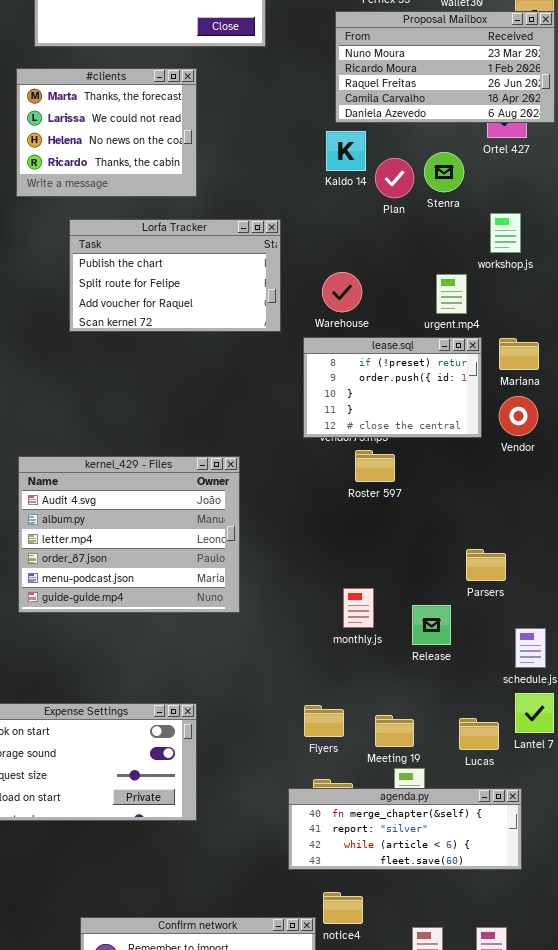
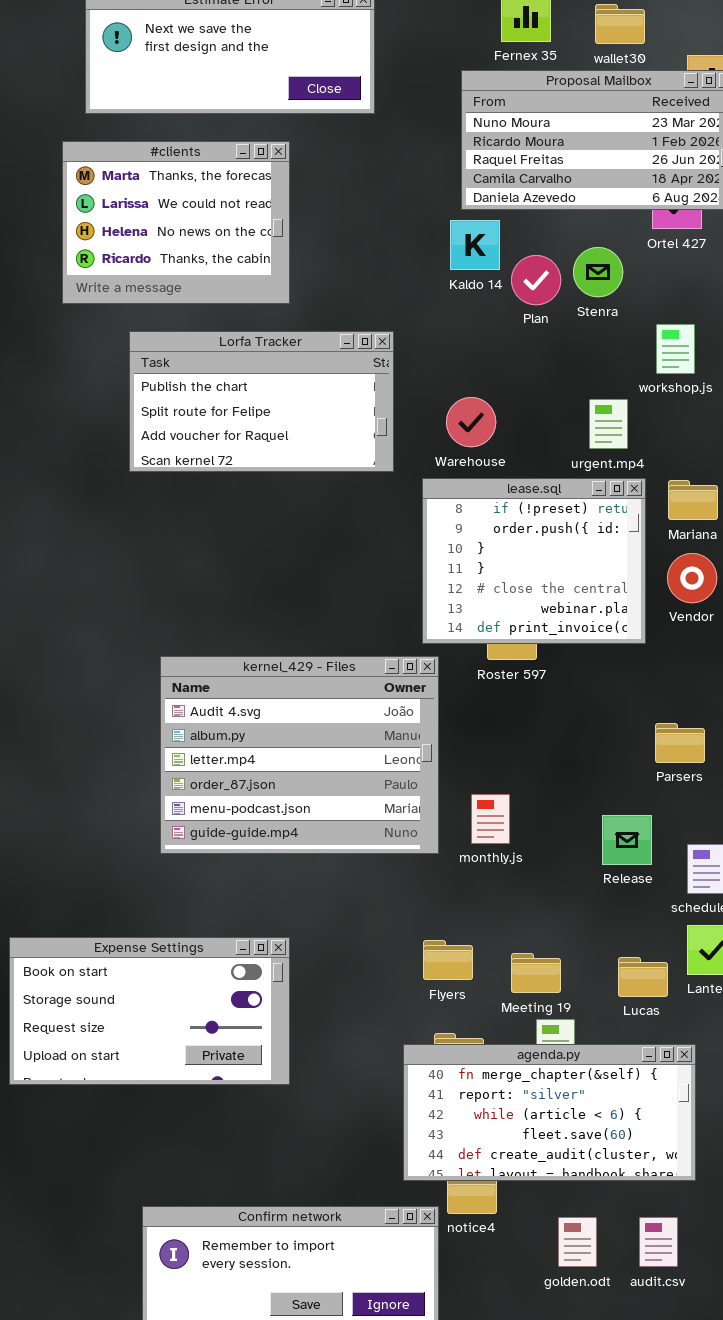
lease.sql: [303,337,482,438] -> [422,478,646,644], resized
kernel_429 - Files: [18,456,240,613] -> [160,656,439,854], moved
Parsers: [466,549,506,581] -> [655,723,705,763], moved
Release: [412,605,451,645] -> [602,815,652,865], moved
agenda.py: [288,788,522,870] -> [403,1044,696,1181], resized

